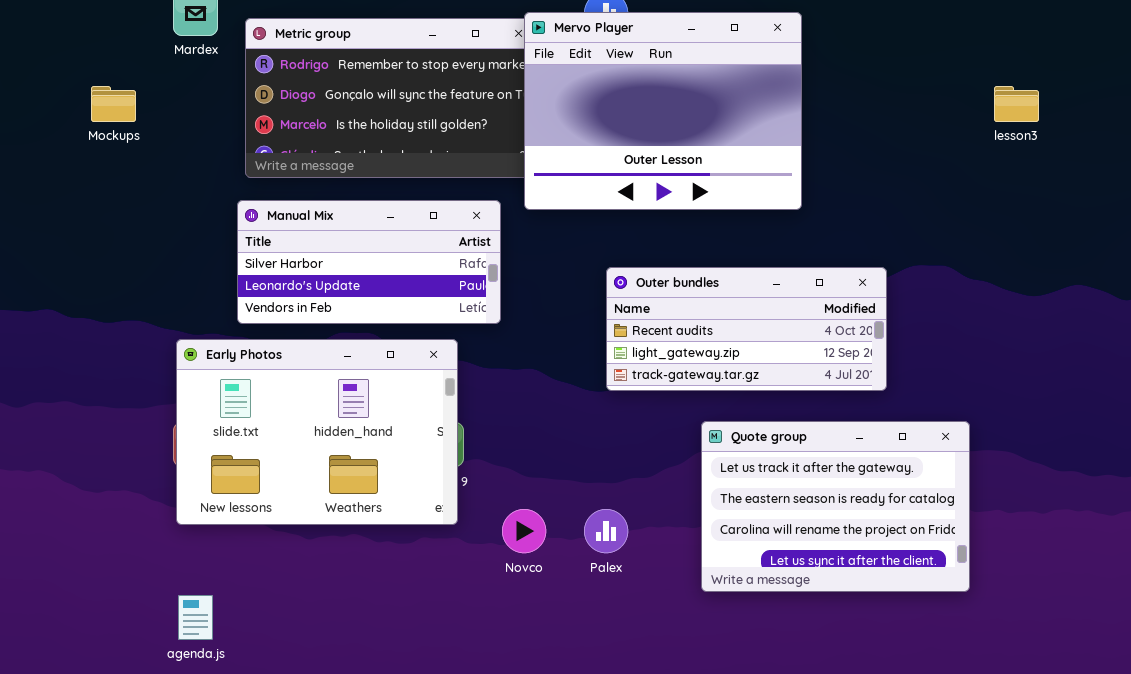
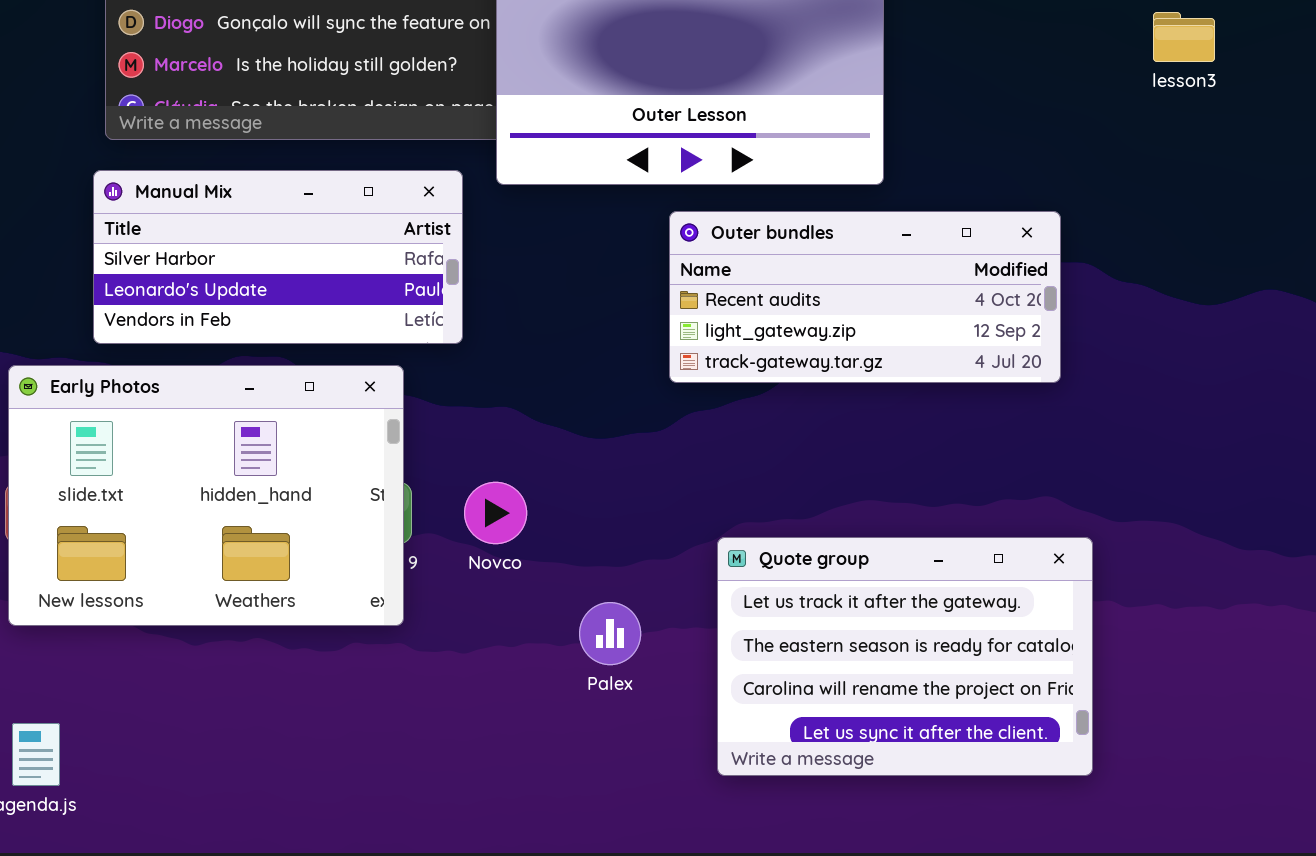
Outer bundles: [606,267,887,391] -> [669,211,1061,383], moved
Quote group: [701,421,970,592] -> [717,537,1093,776], moved
Novco: [502,509,546,553] -> [464,482,527,544], moved

